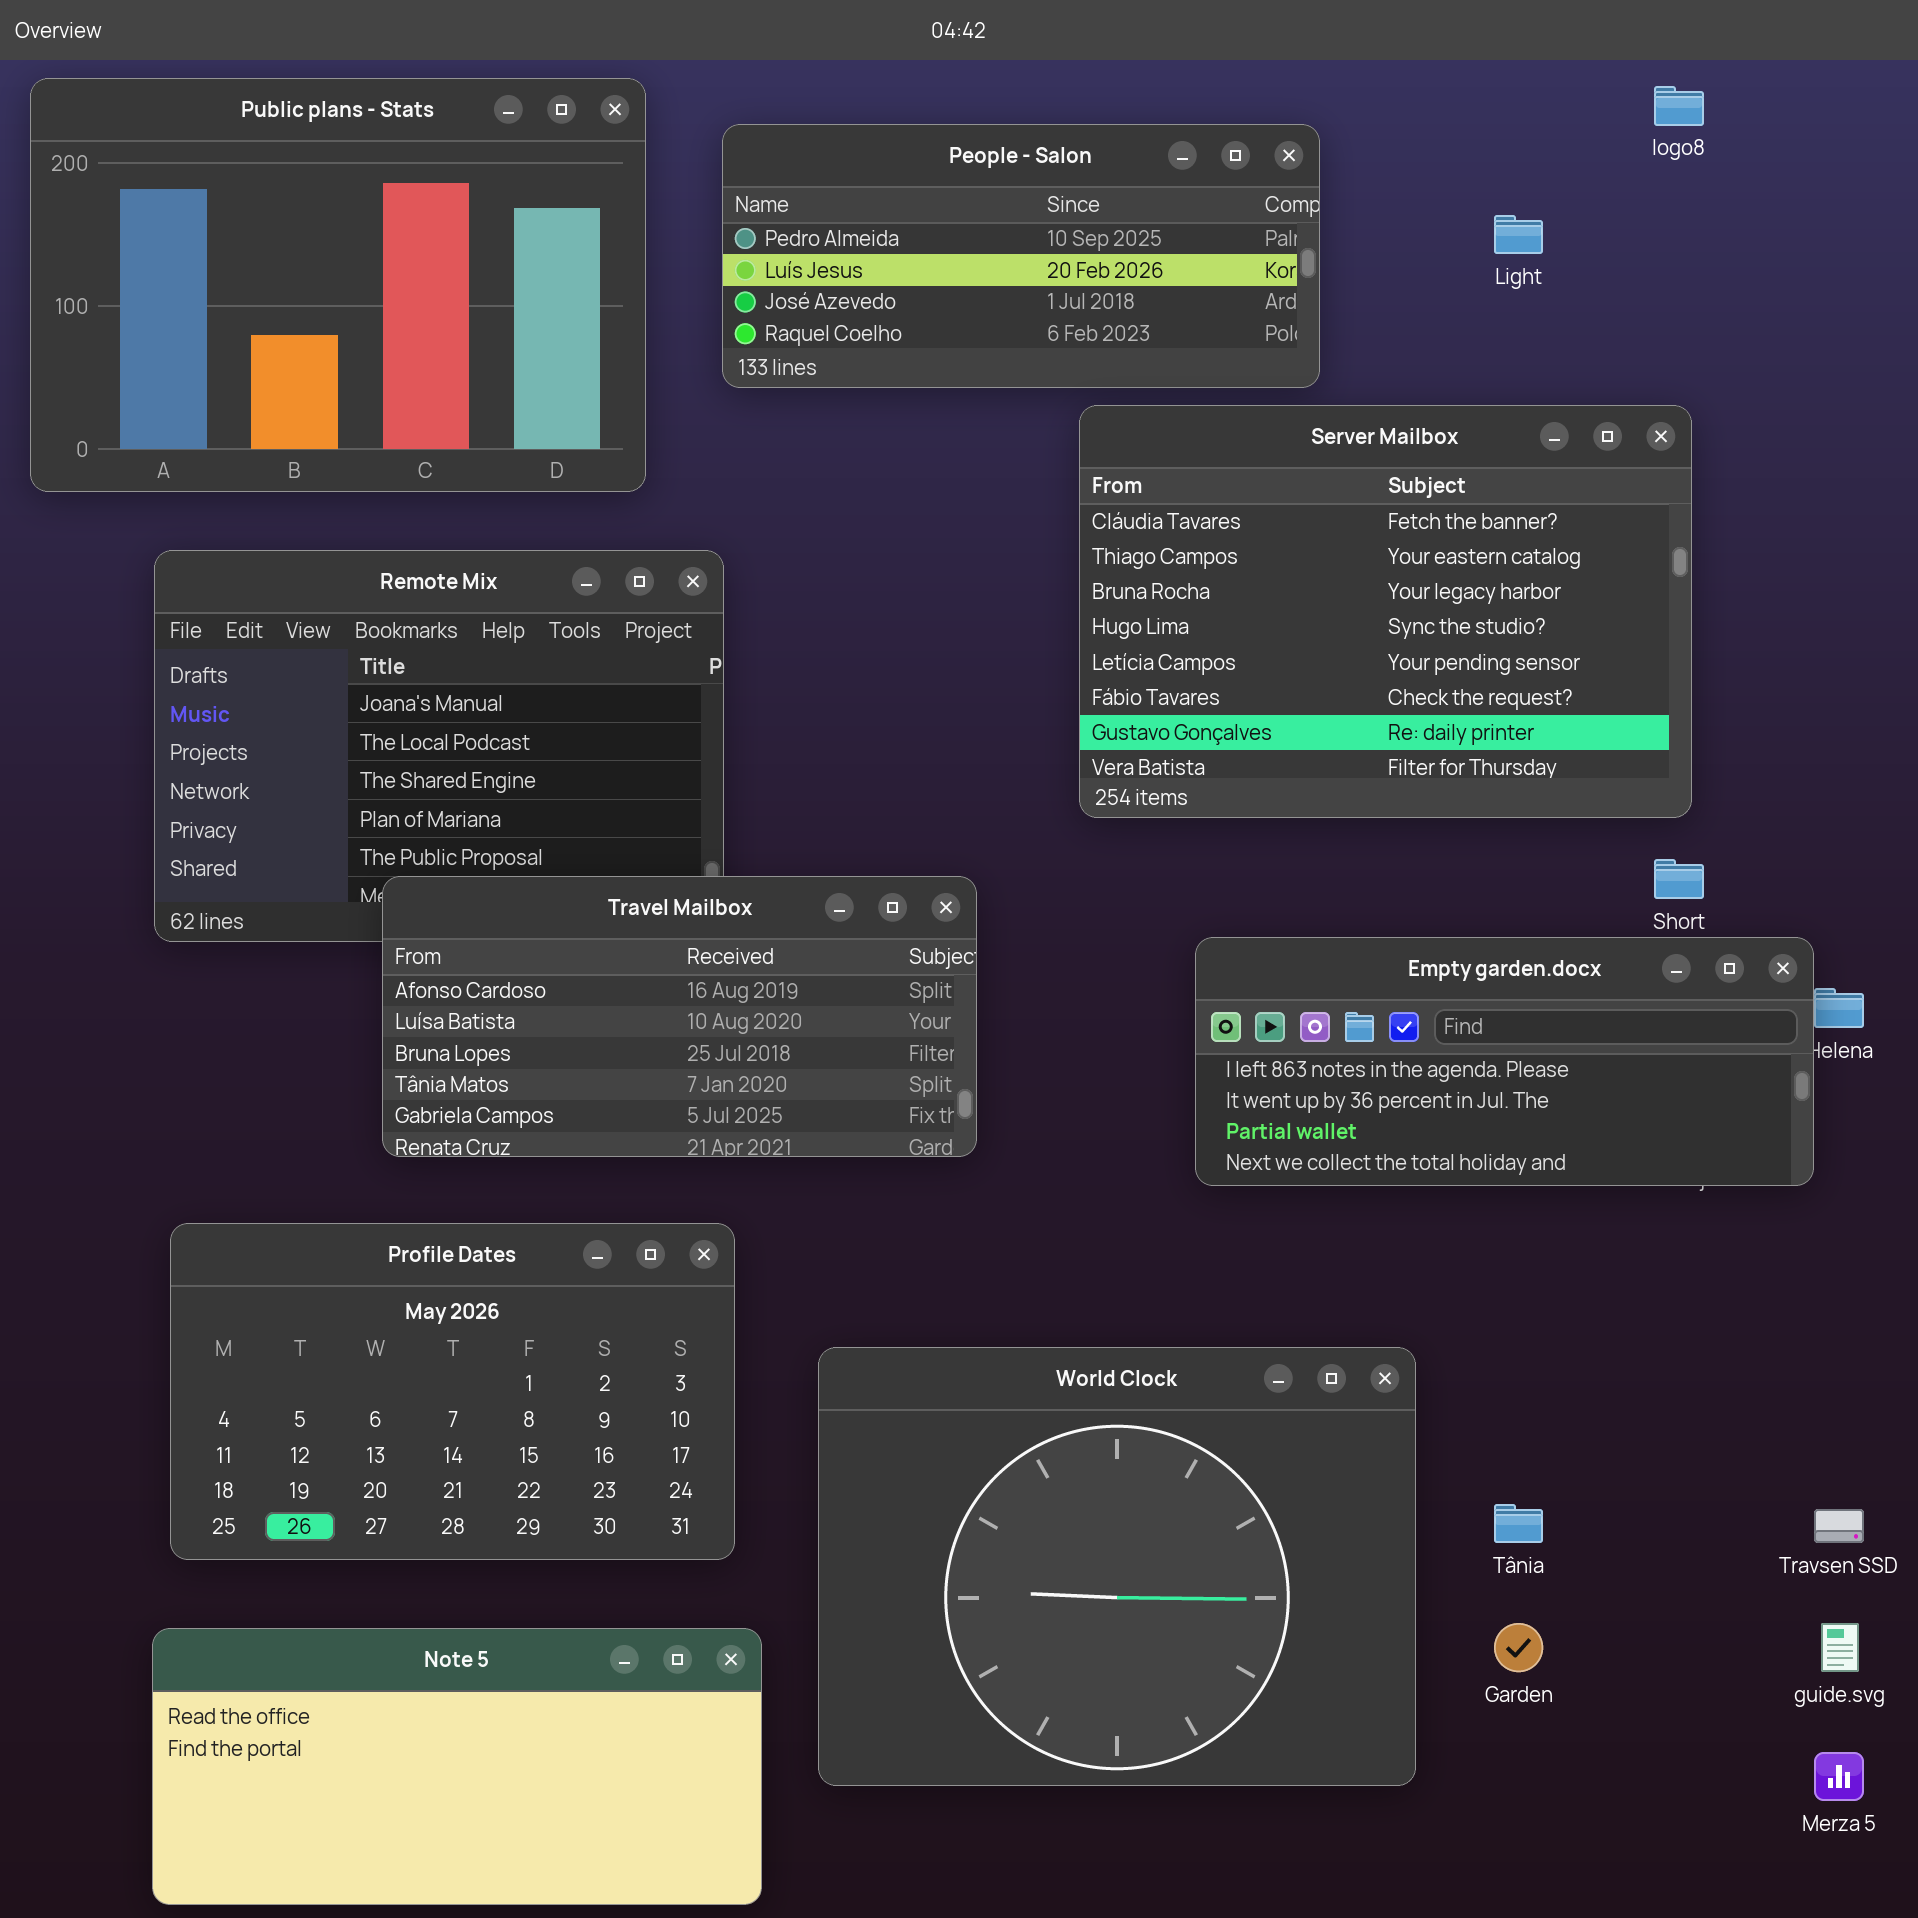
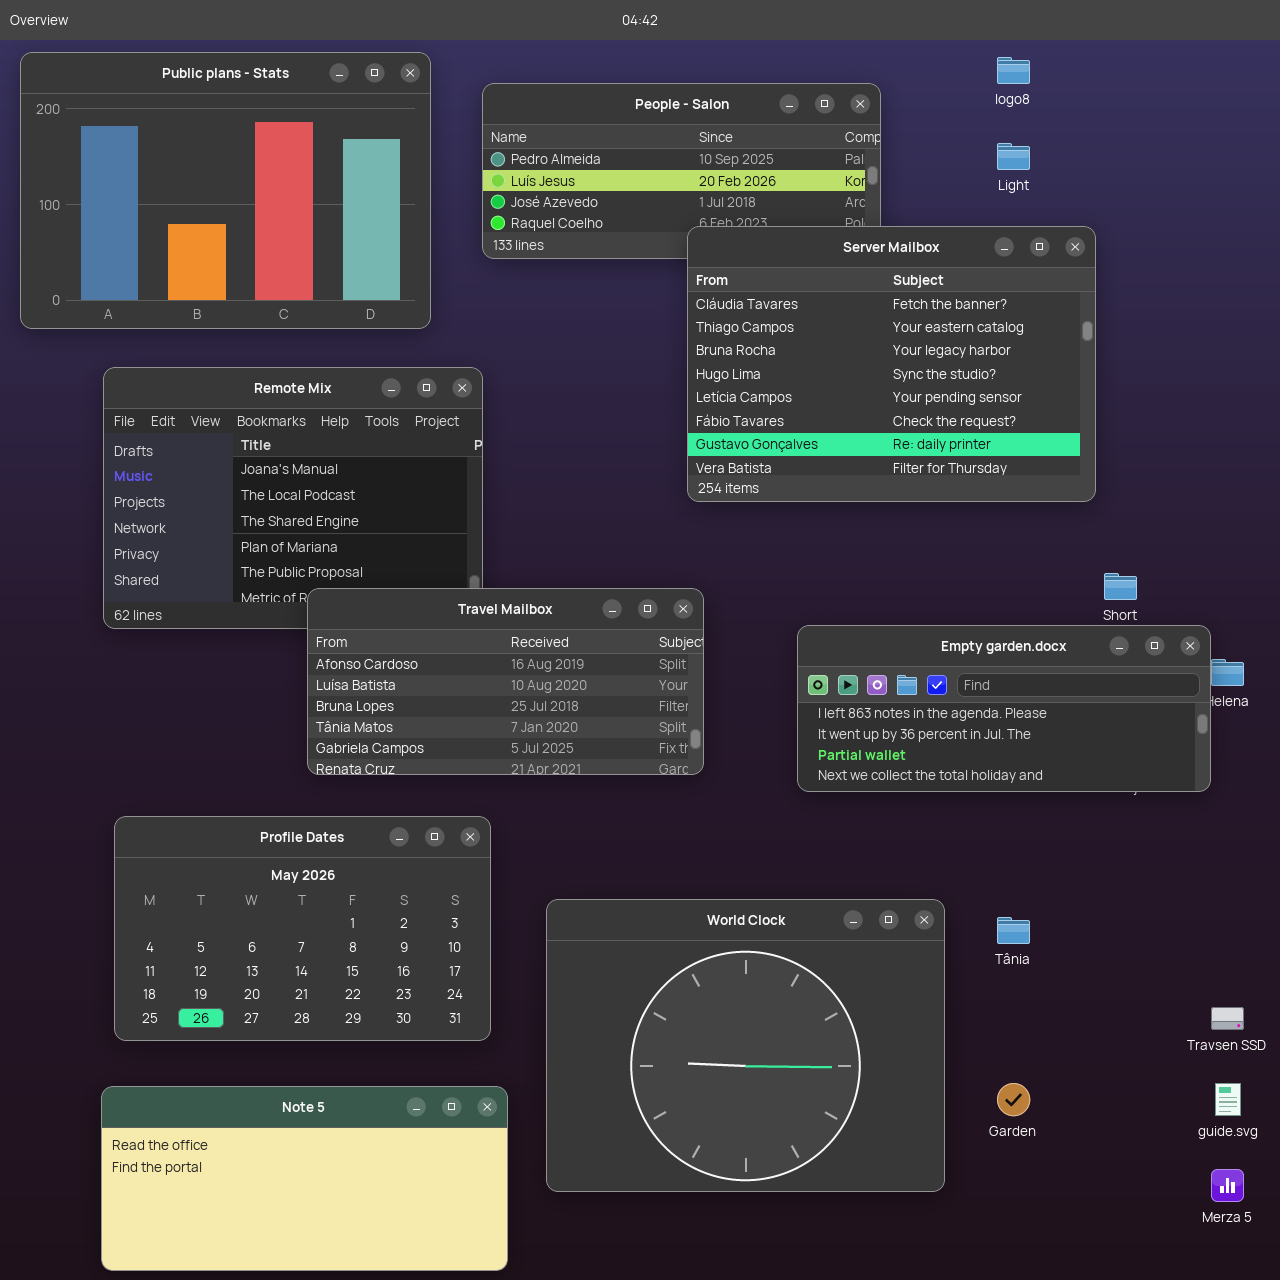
logo8: [1654,86,1704,126] -> [997,57,1030,84], moved
Server Mailbox: [1079,405,1692,818] -> [687,226,1096,502], moved
Travel Mailbox: [382,876,977,1157] -> [307,588,704,775], moved
Tânia: [1494,1504,1543,1543] -> [997,917,1030,944], moved

